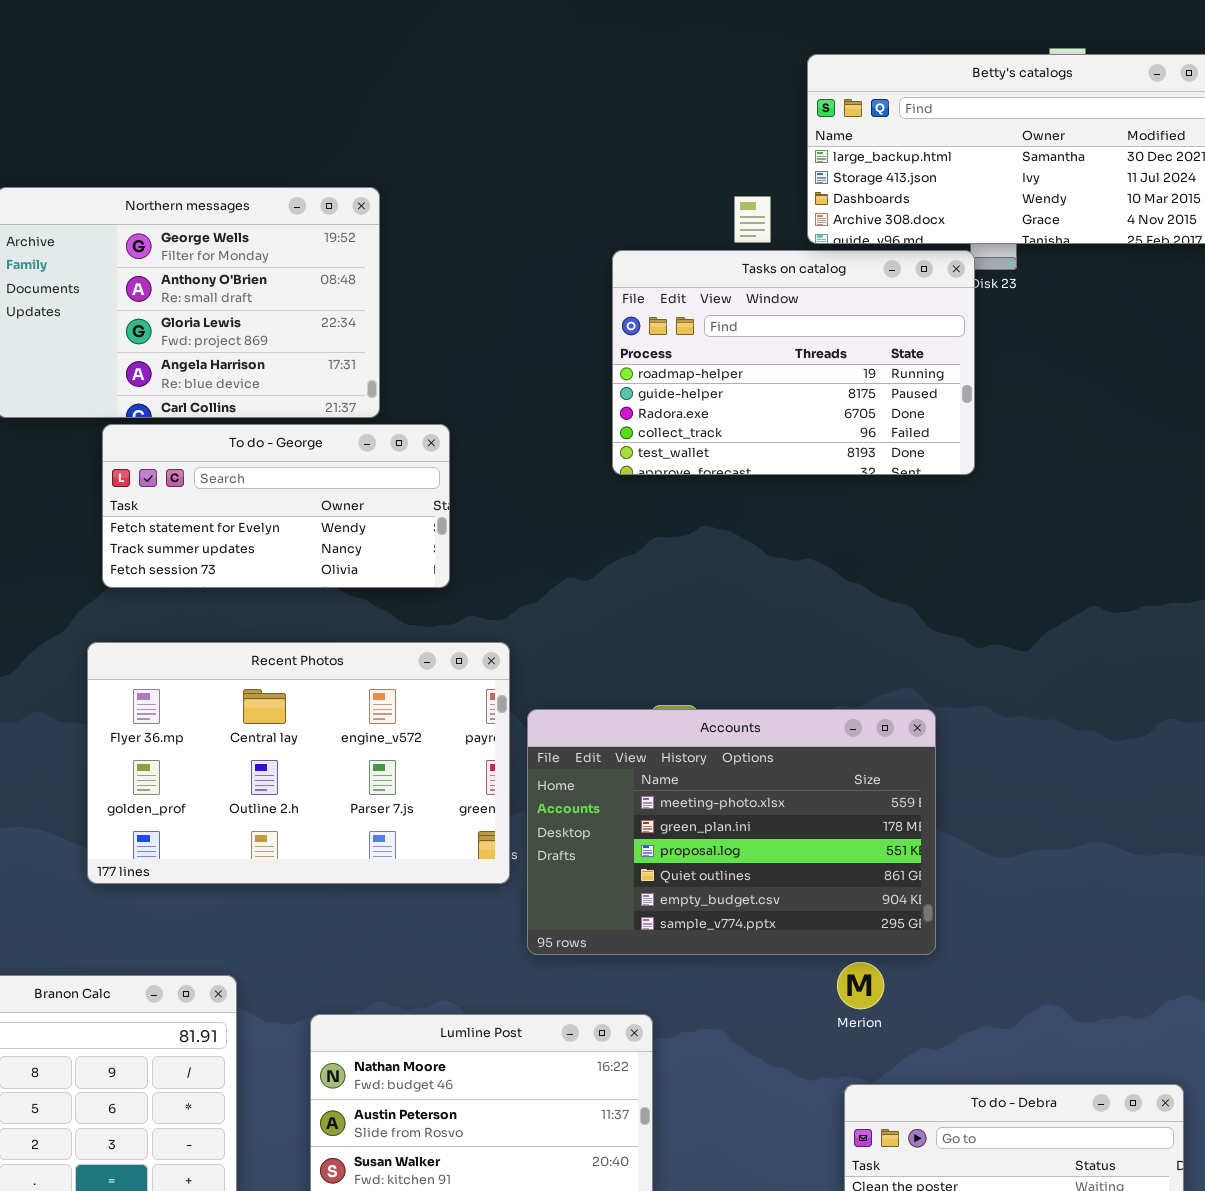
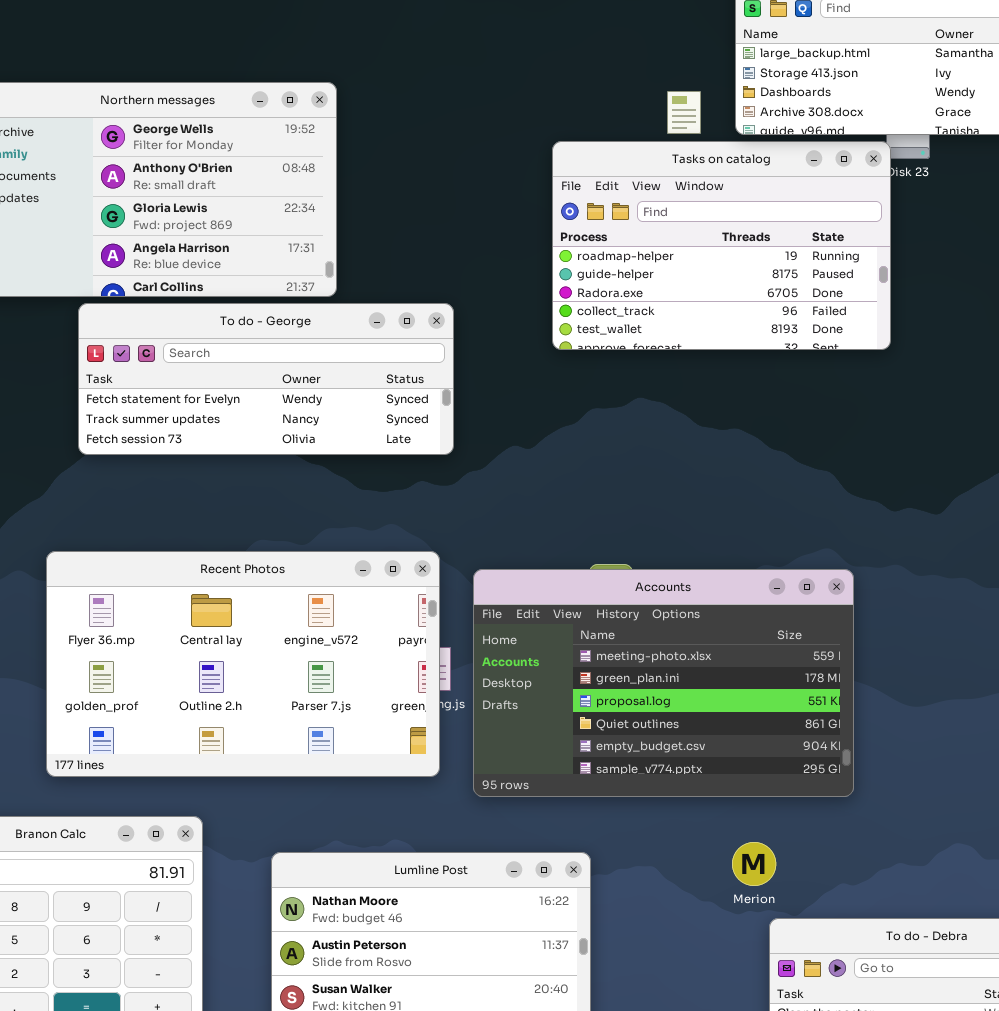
To do - George: [102,424,450,588] -> [78,303,454,455], resized
Recent Photos: [87,642,510,884] -> [46,551,440,777], moved
Merion: [837,962,884,1009] -> [732,842,776,886], moved

